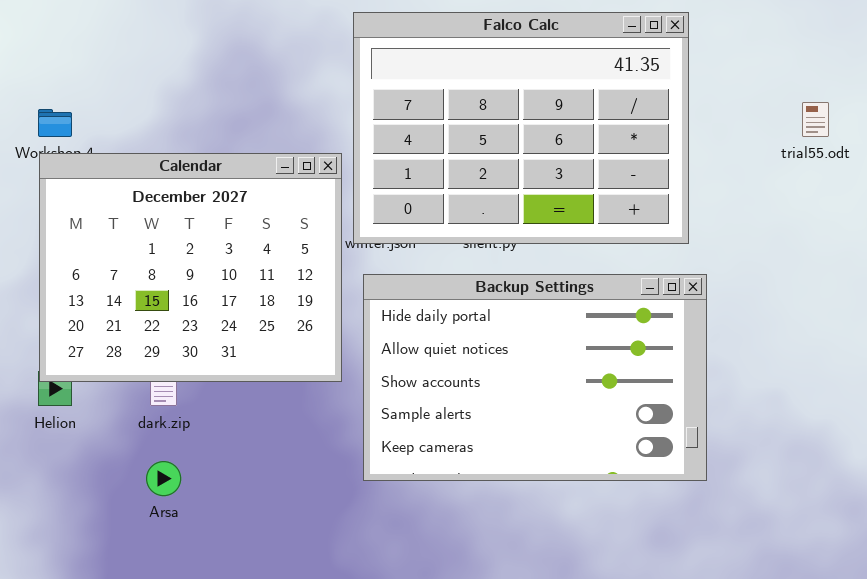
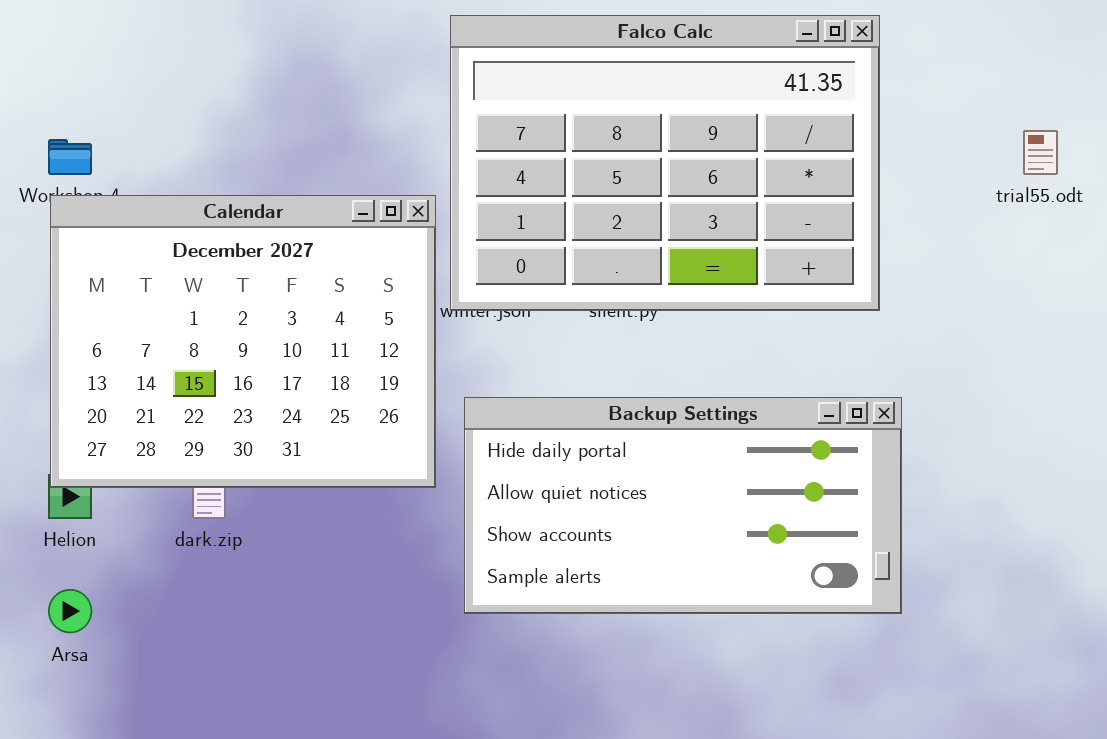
Backup Settings: [363,274,707,481] -> [464,397,902,614], resized
Arsa: [146,461,181,496] -> [48,589,92,633], moved

